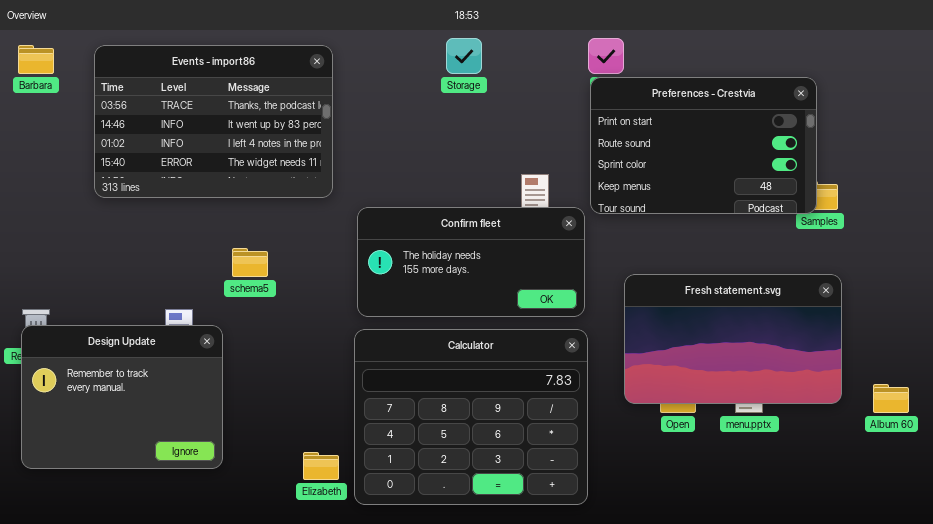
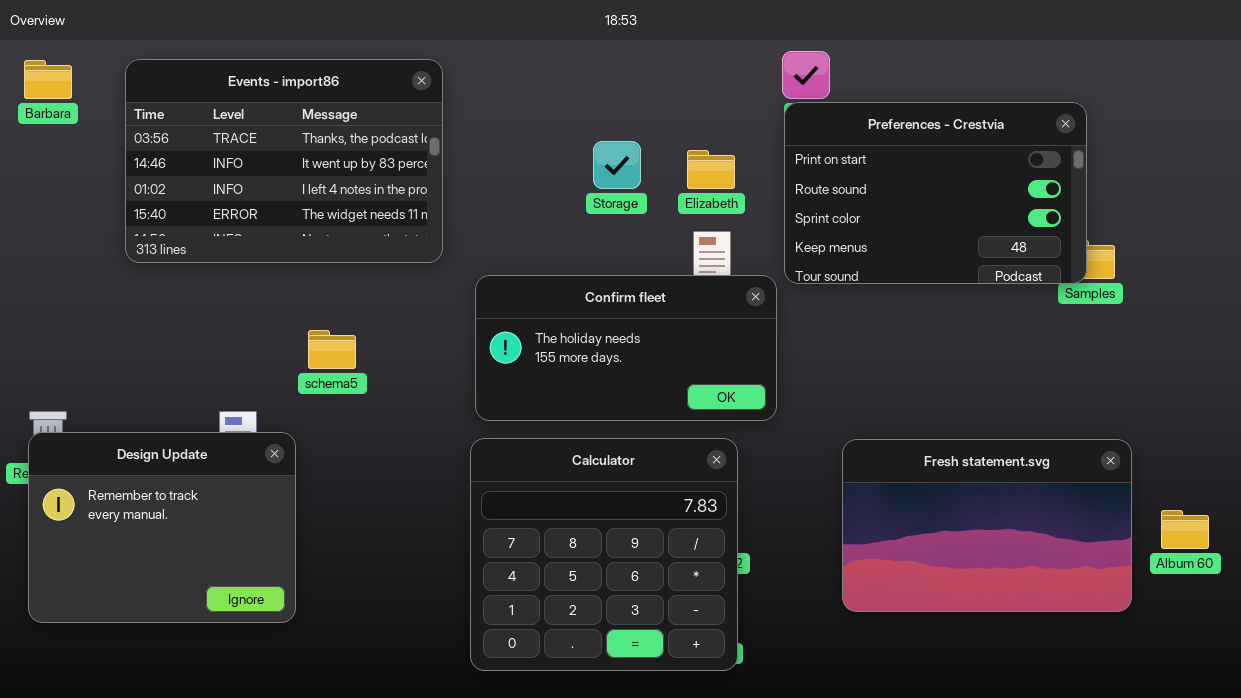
Storage: [446,38,482,74] -> [593,141,641,189], moved
Fresh statement.svg: [624,274,842,404] -> [842,439,1132,612], moved
Calculator: [354,329,588,505] -> [470,438,738,671], resized
Elizabeth: [303,452,339,480] -> [687,150,735,189], moved

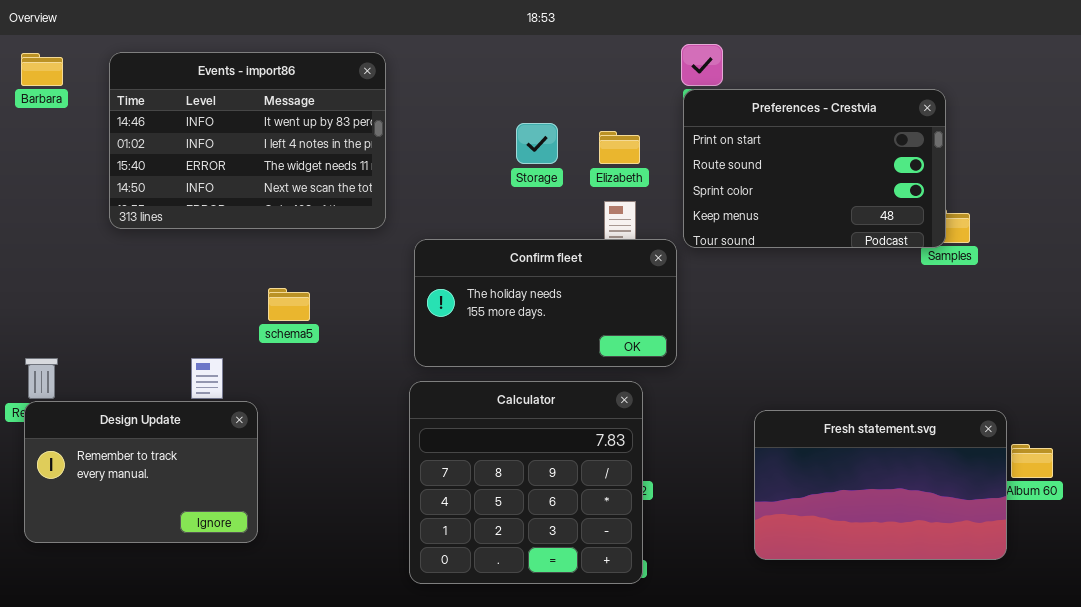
Events - import86: [125,59,443,263] -> [109,52,386,229], scrolled down 1 row
Design Update: [28,432,296,623] -> [24,401,258,543], resized
Fresh statement.svg: [842,439,1132,612] -> [754,410,1007,560], moved

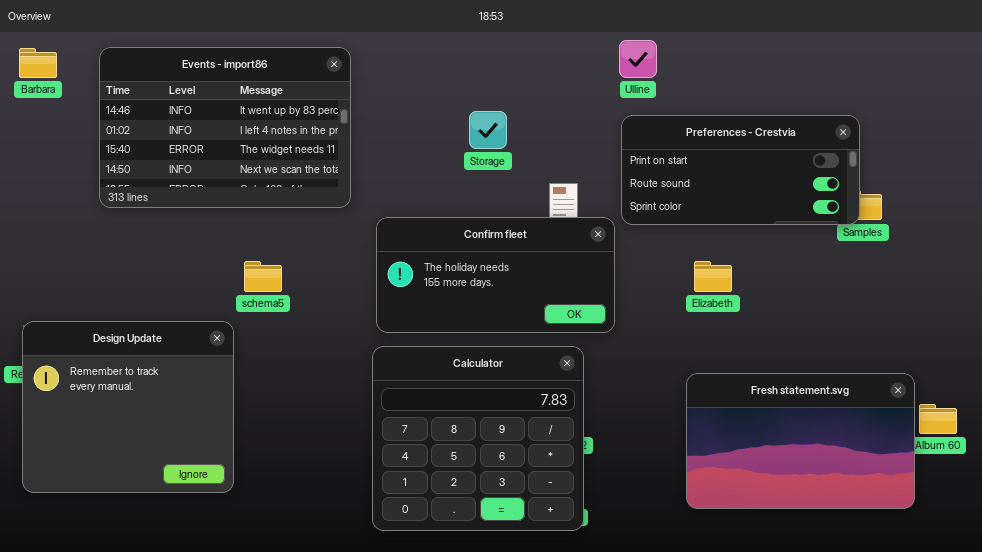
Preferences - Crestvia: [683,89,946,248] -> [621,115,860,225], resized
Elizabeth: [599,131,640,164] -> [694,261,732,292], moved
Design Update: [24,401,258,543] -> [22,321,234,493], resized

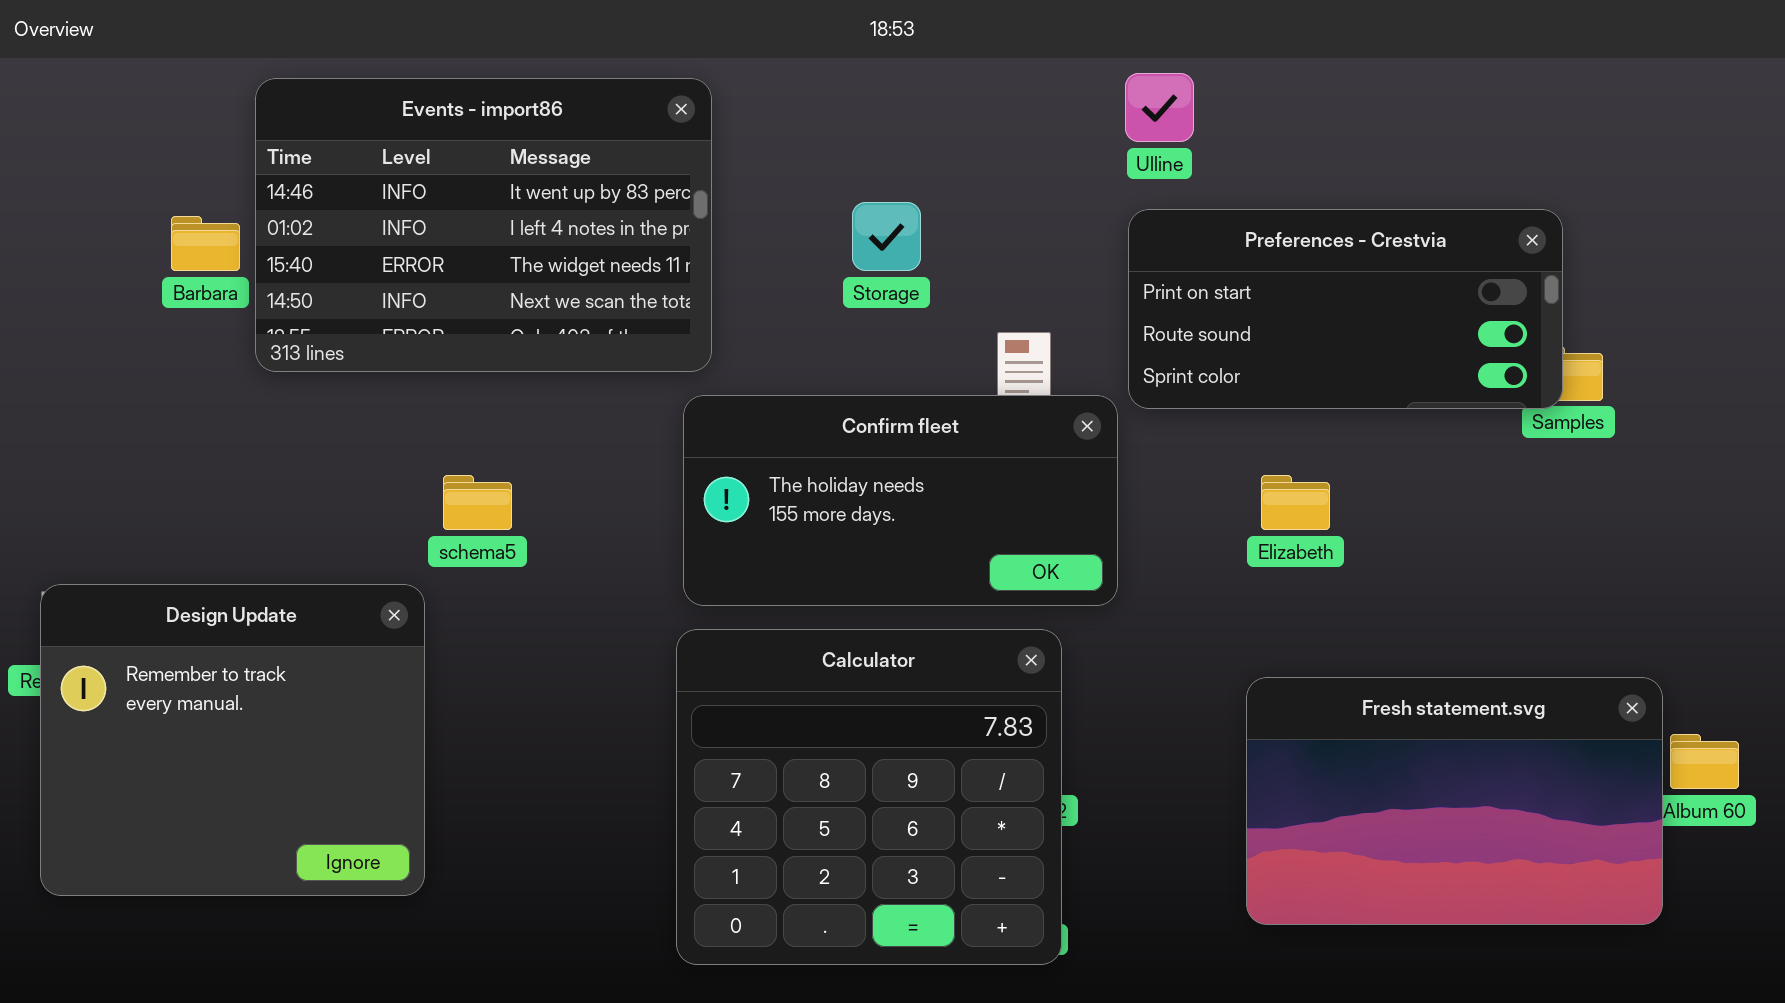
Events - import86: [99,47,351,208] -> [255,78,712,372], moved
Barbara: [19,48,57,78] -> [171,216,240,271], moved

